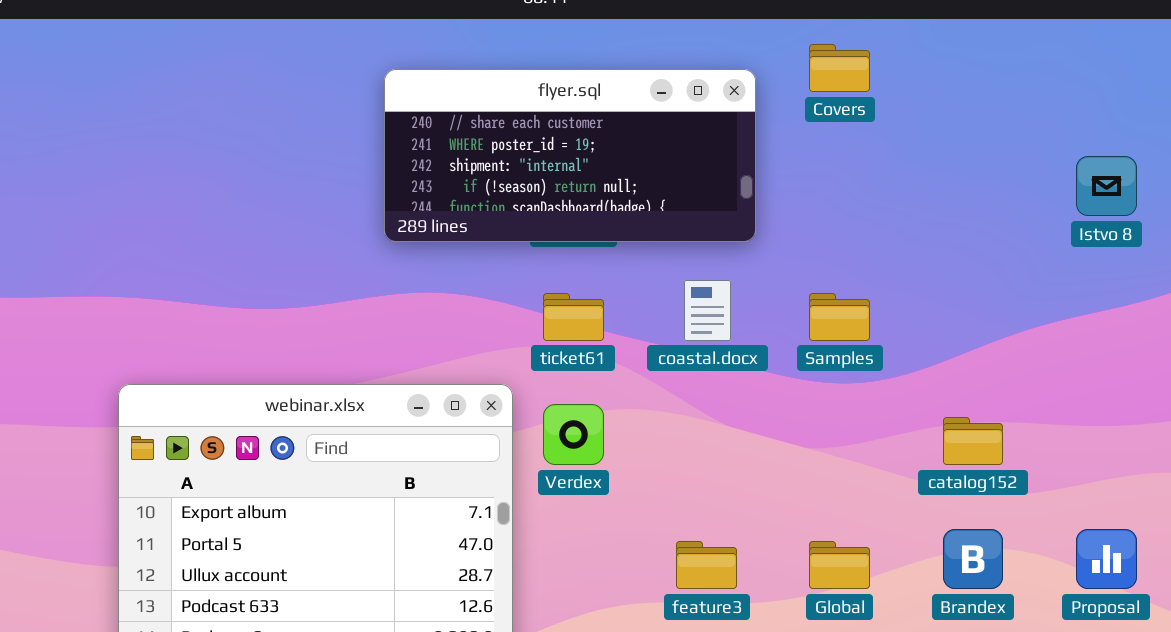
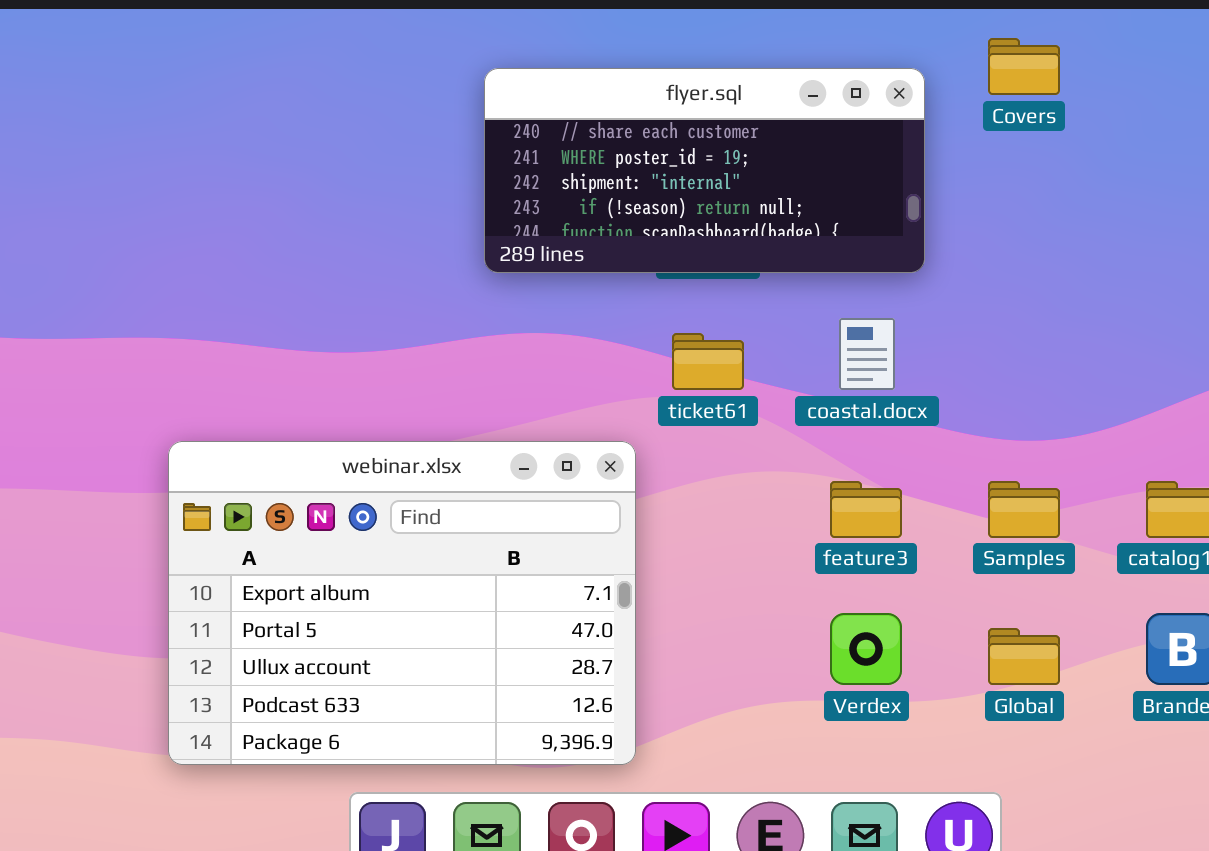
Samples: [809,293,870,341] -> [988,481,1060,538], moved
Verdex: [543,404,604,465] -> [830,613,902,685], moved
feature3: [676,541,737,589] -> [830,481,902,538], moved

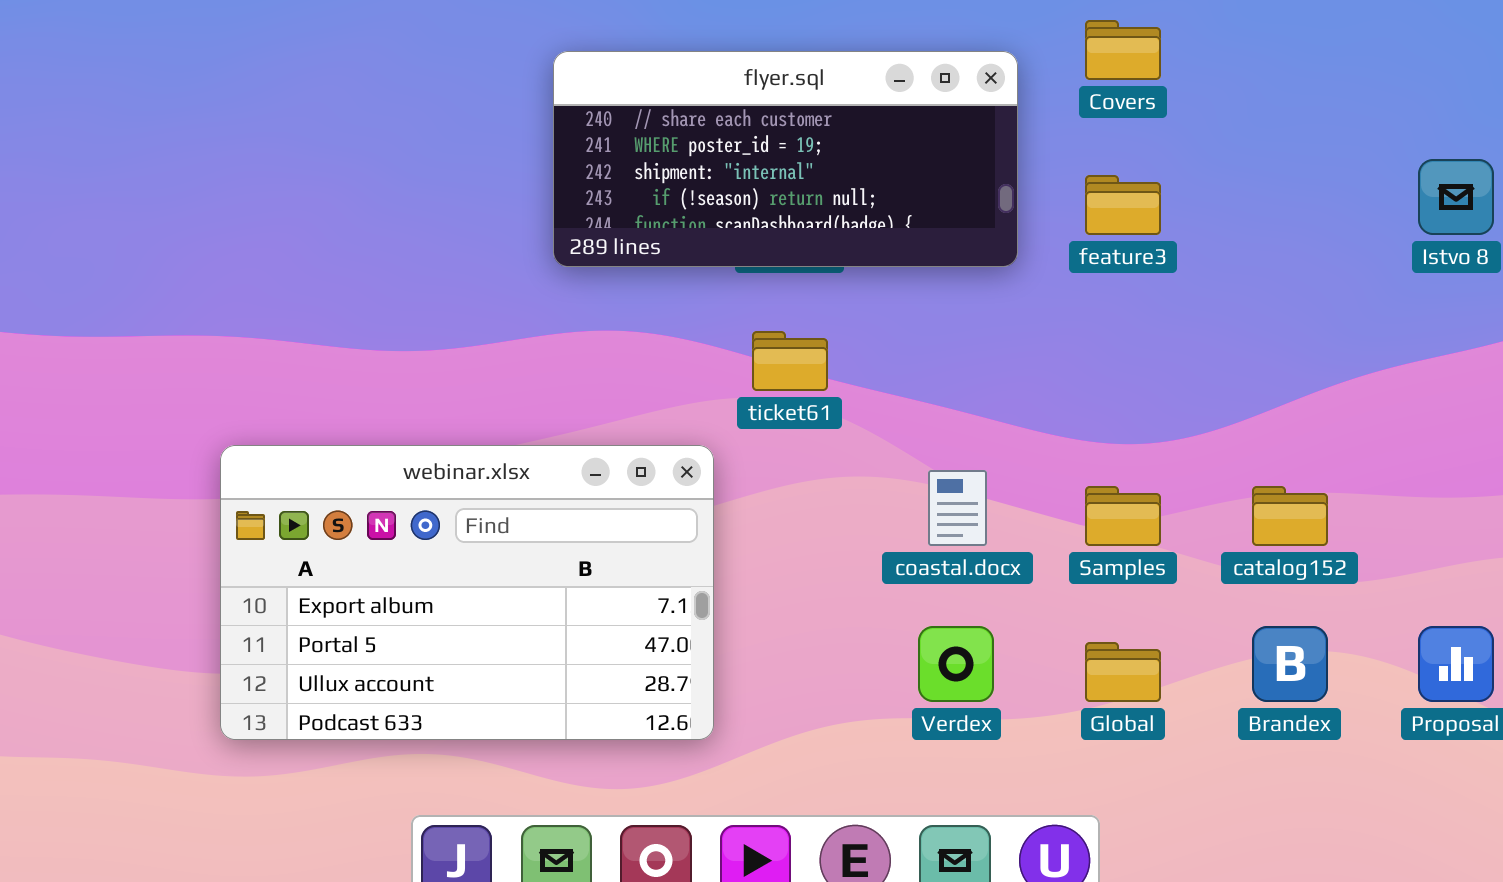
coastal.docx: [839,318,895,390] -> [928,470,987,546], moved
webinar.xlsx: [168,441,636,765] -> [220,445,714,740], resized
feature3: [830,481,902,538] -> [1085,175,1161,235], moved

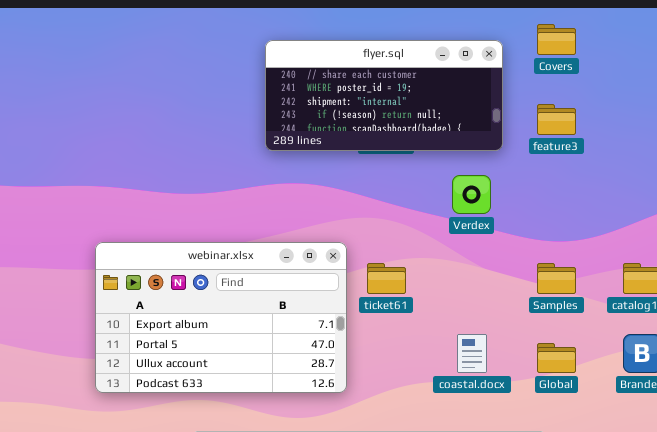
ticket61: [752,331,828,391] -> [367,263,406,294], moved
coastal.docx: [928,470,987,546] -> [457,334,487,373], moved
Verdex: [918,626,994,702] -> [452,175,491,214], moved

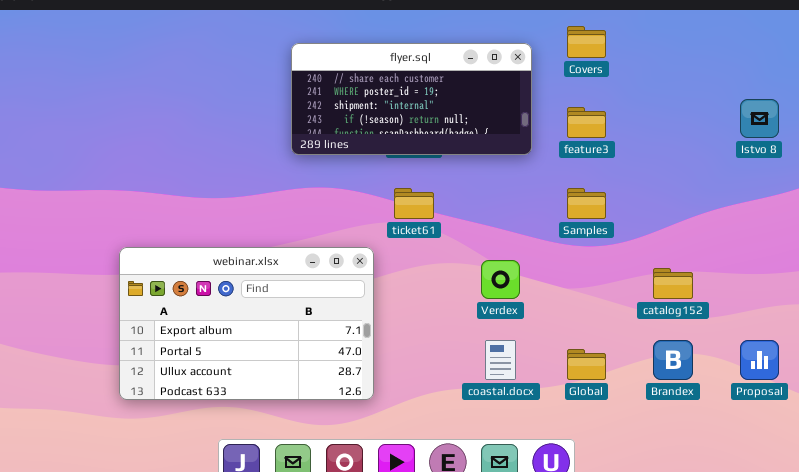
Verdex: [452,175,491,214] -> [481,260,520,299], moved
ticket61: [367,263,406,294] -> [394,188,434,219], moved
Samples: [537,263,576,294] -> [567,188,606,219], moved

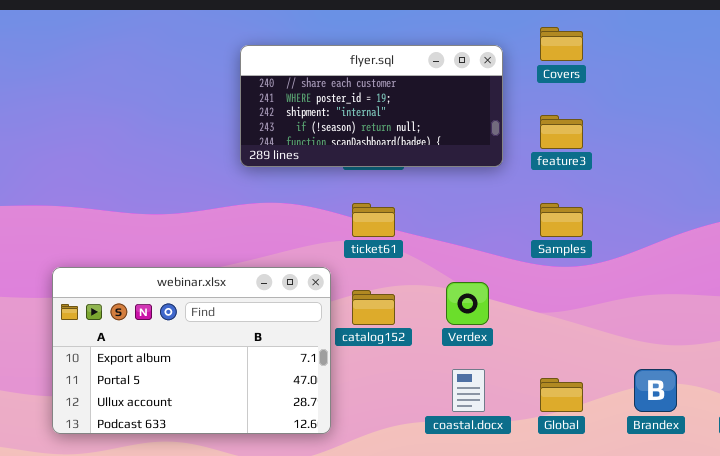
catalog152: [653,268,693,299] -> [352,290,395,325], moved

